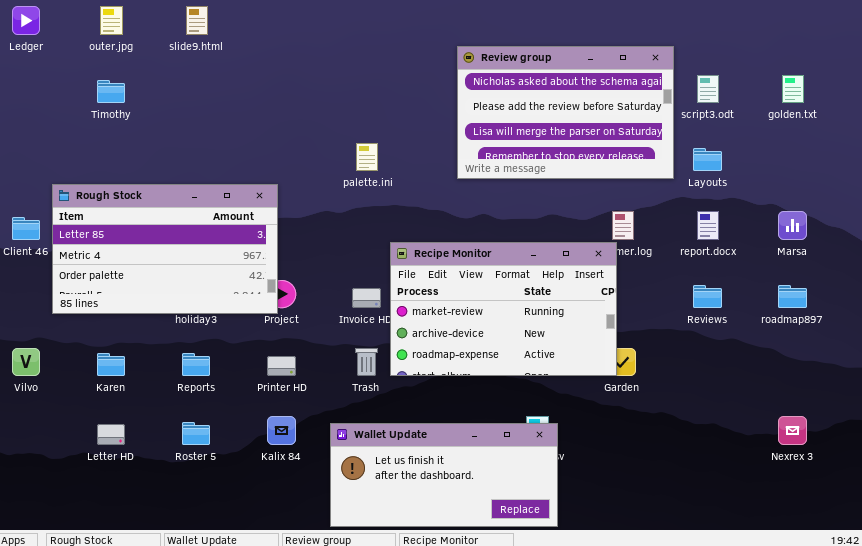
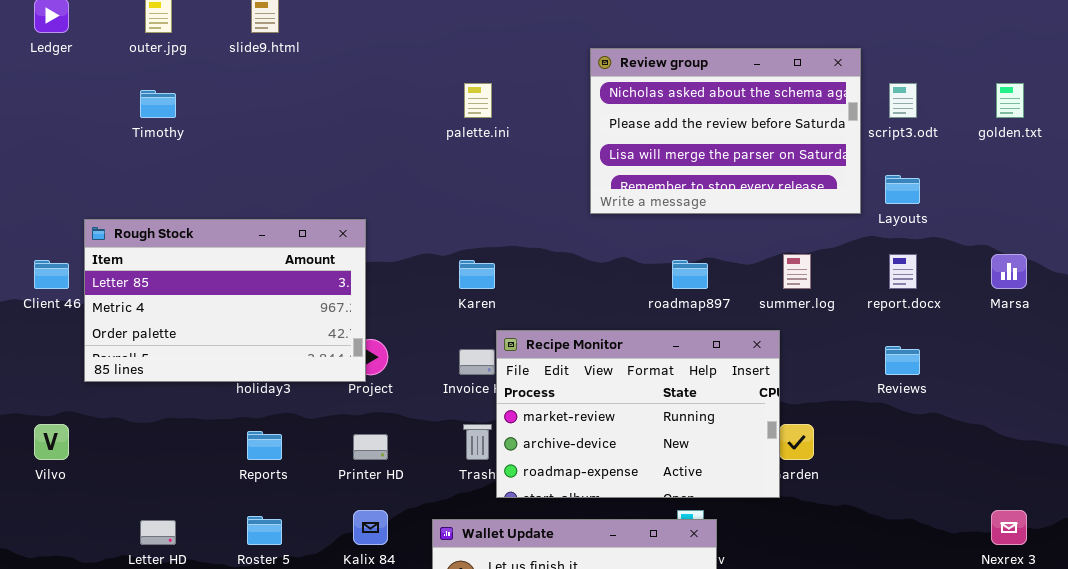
palette.ini: [356,143,378,171] -> [464,83,492,118], moved
Recipe Monitor: [390,242,617,376] -> [496,330,780,498], moved
roadmap897: [778,285,807,308] -> [672,260,708,289], moved
Karen: [97,353,125,376] -> [459,260,495,289], moved

